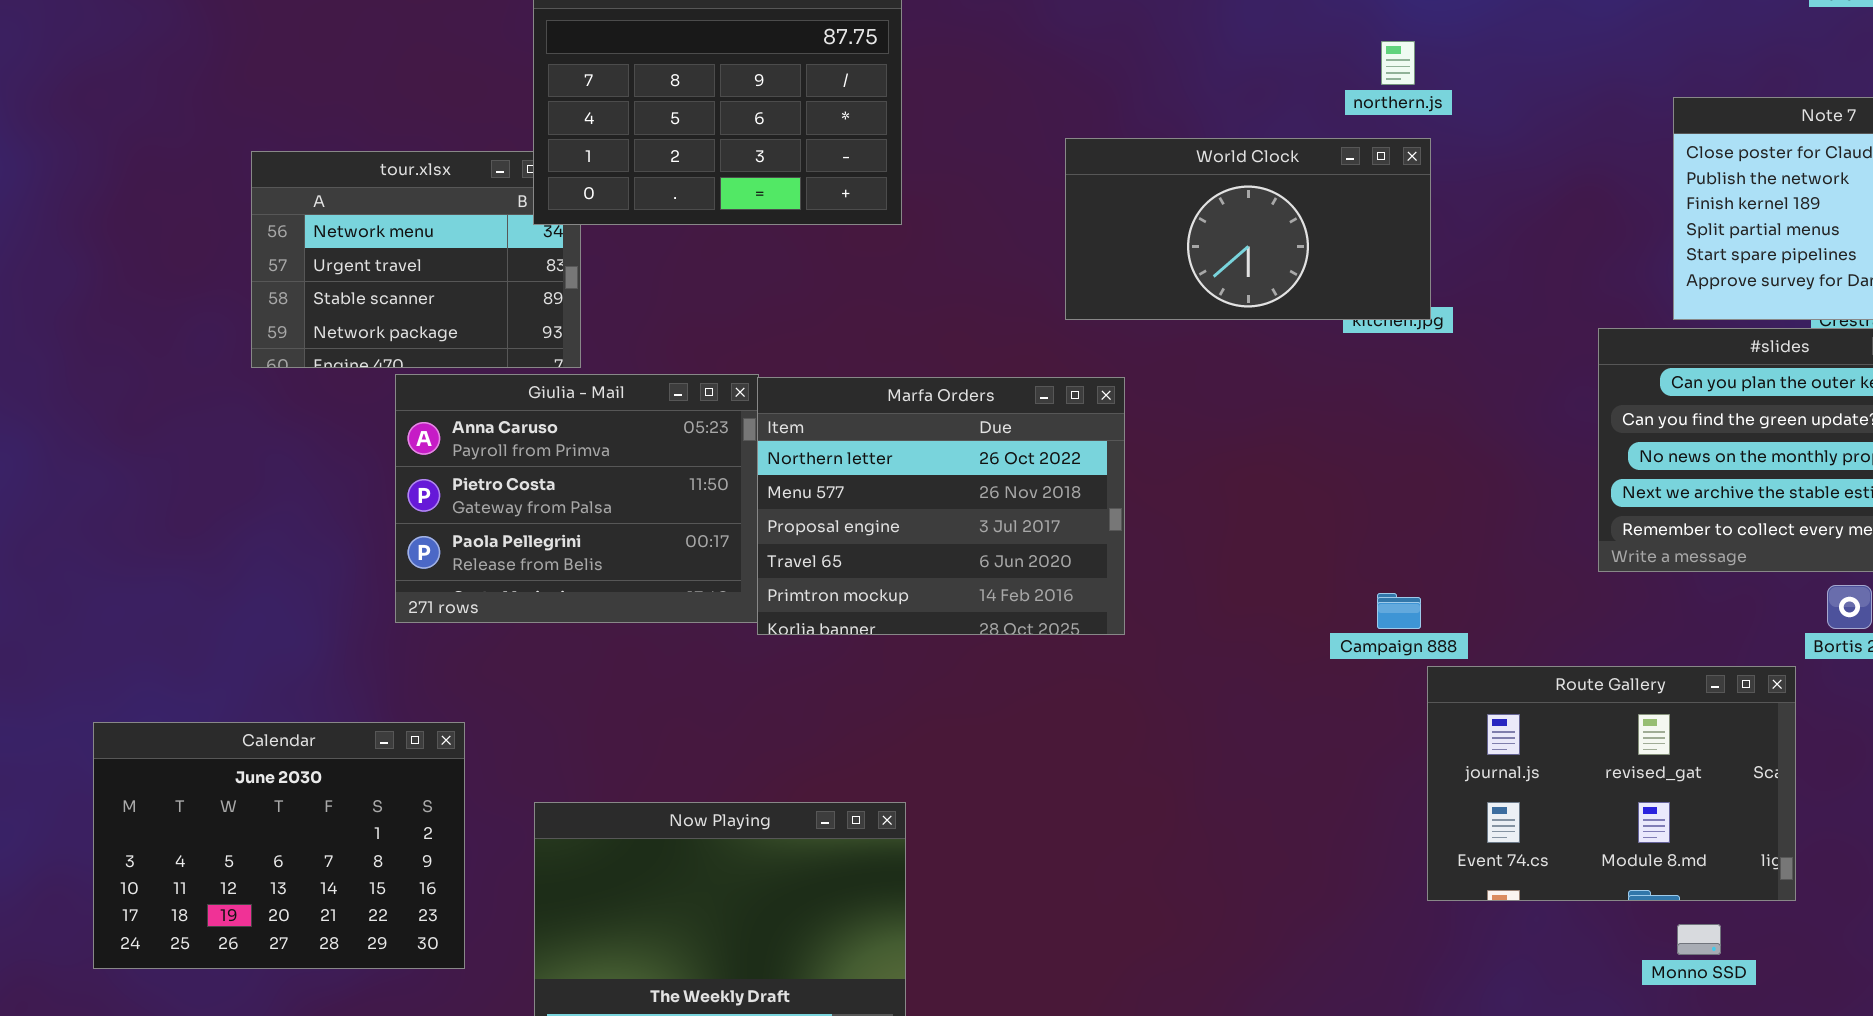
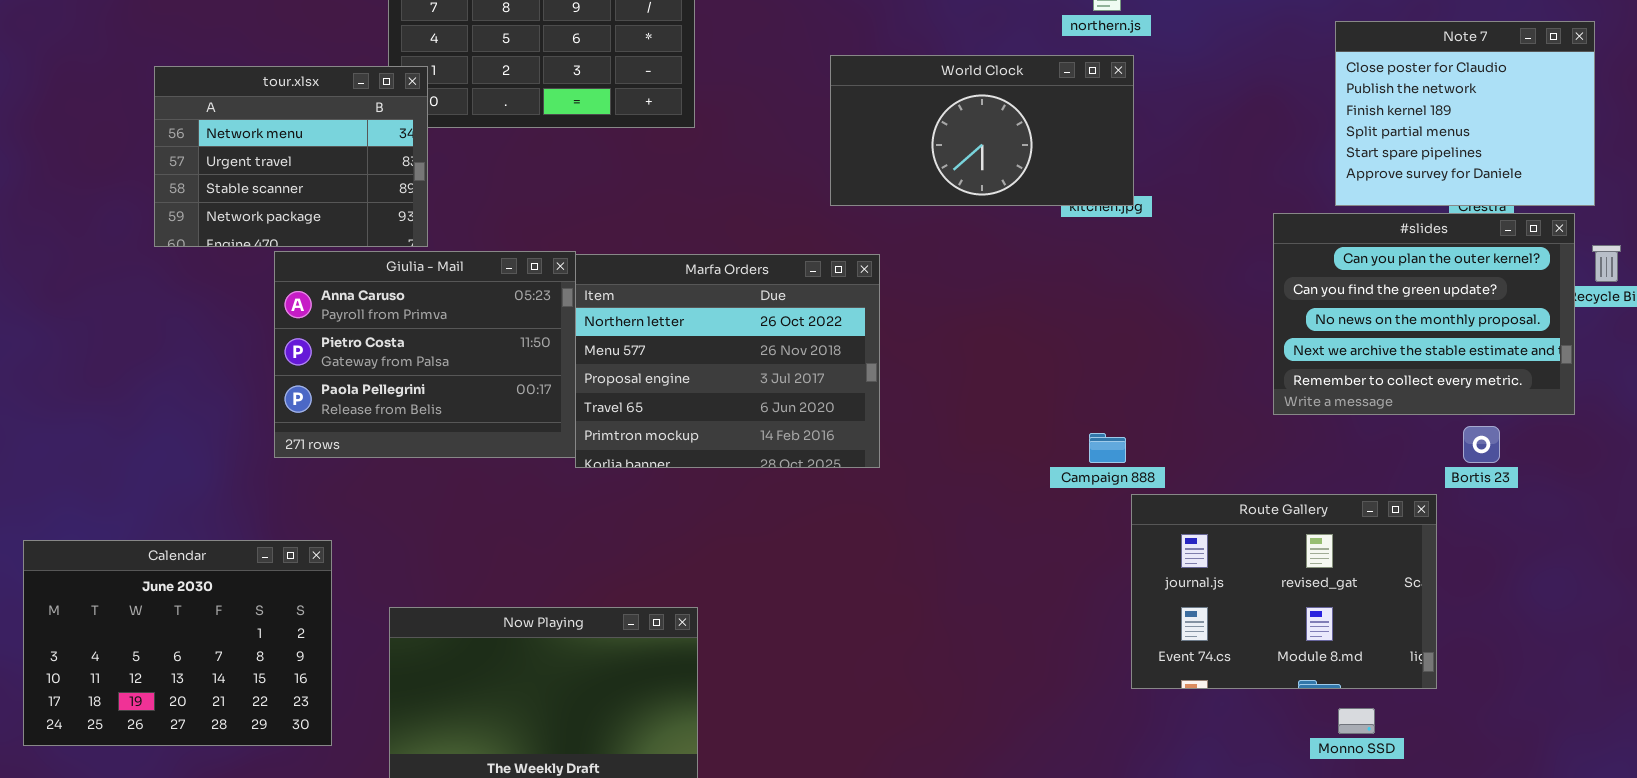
tour.xlsx: [251,151,581,368] -> [154,66,428,247], raised

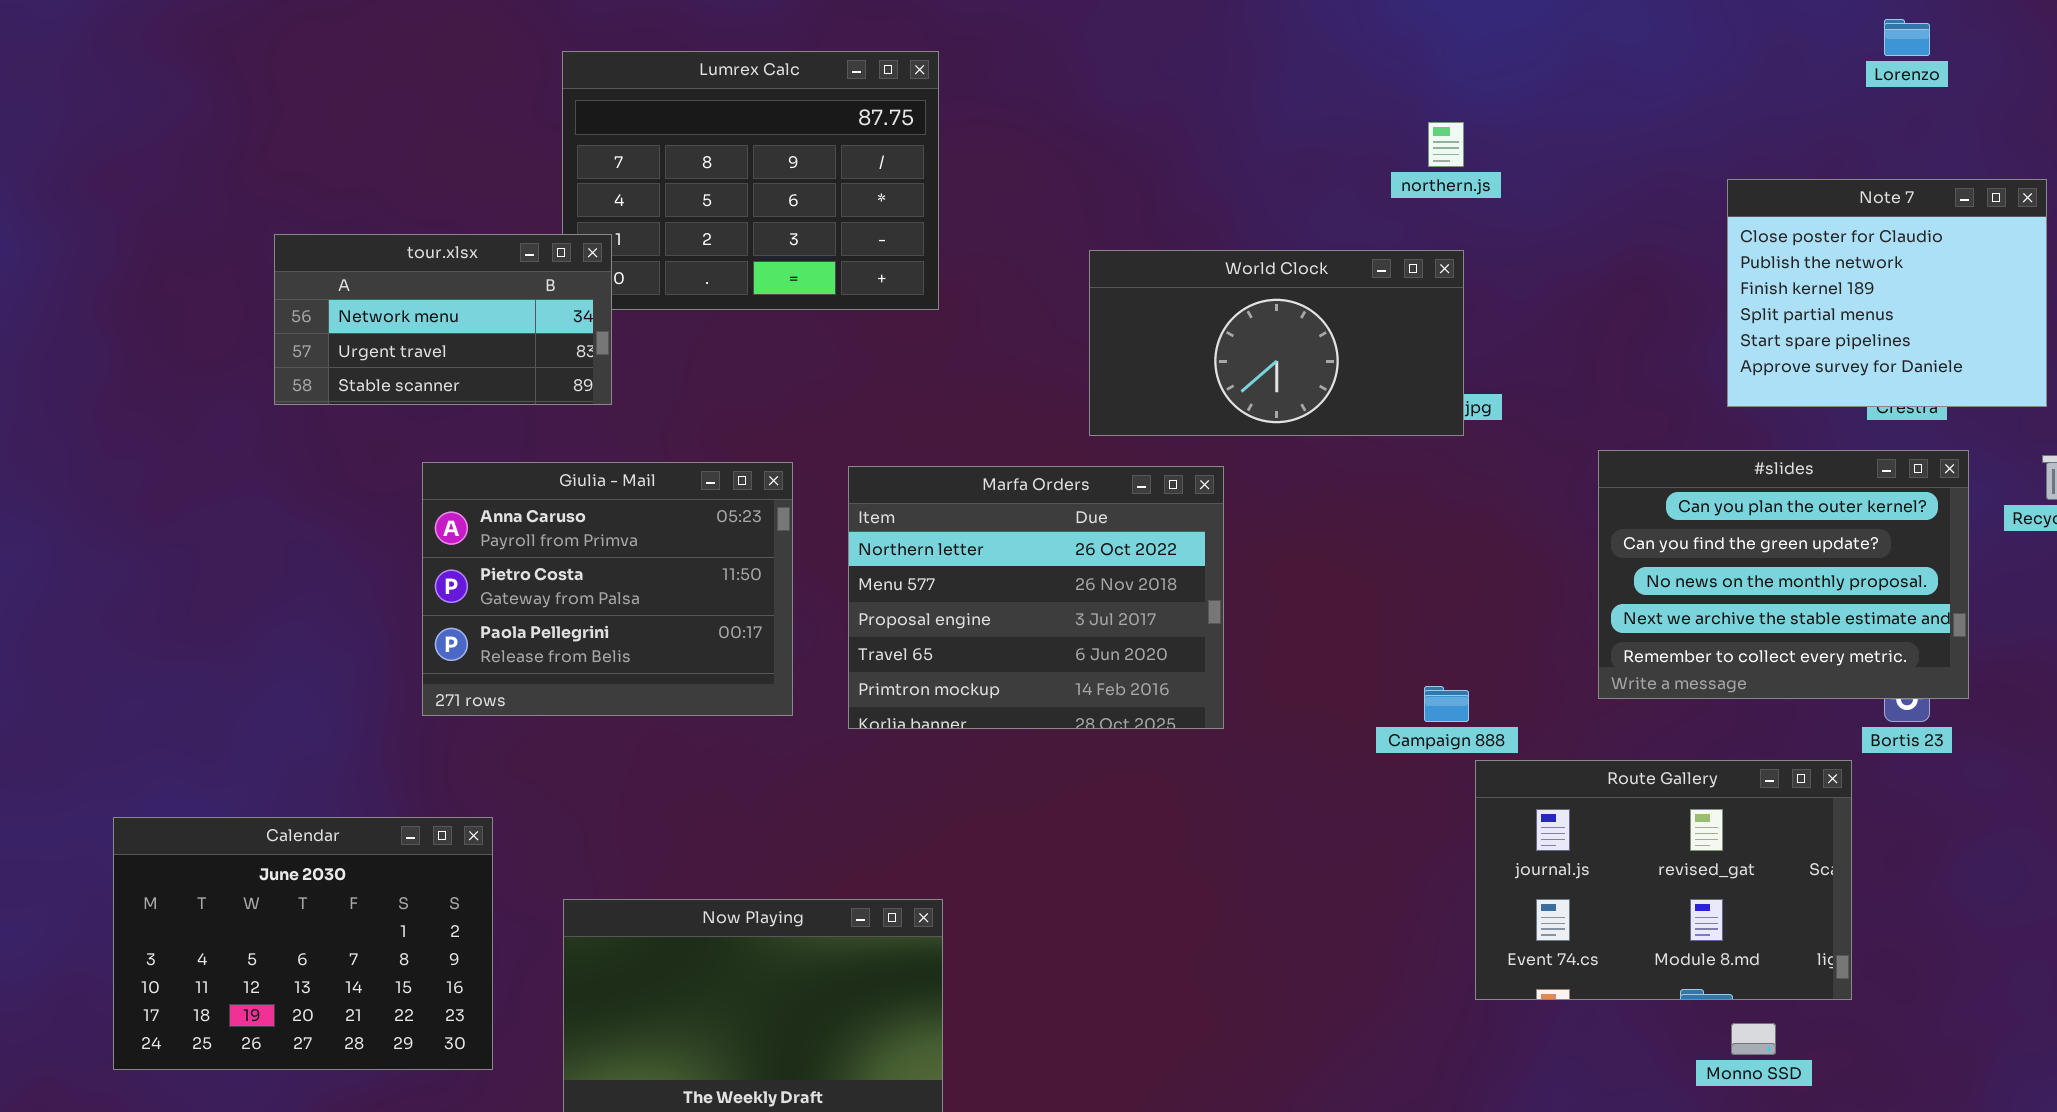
World Clock: [830,55,1134,206] -> [1089,250,1464,436], moved
tour.xlsx: [154,66,428,247] -> [274,234,612,405], resized
#slides: [1273,213,1575,415] -> [1598,450,1969,699], moved
Marfa Orders: [575,254,880,468] -> [848,466,1224,729], moved

